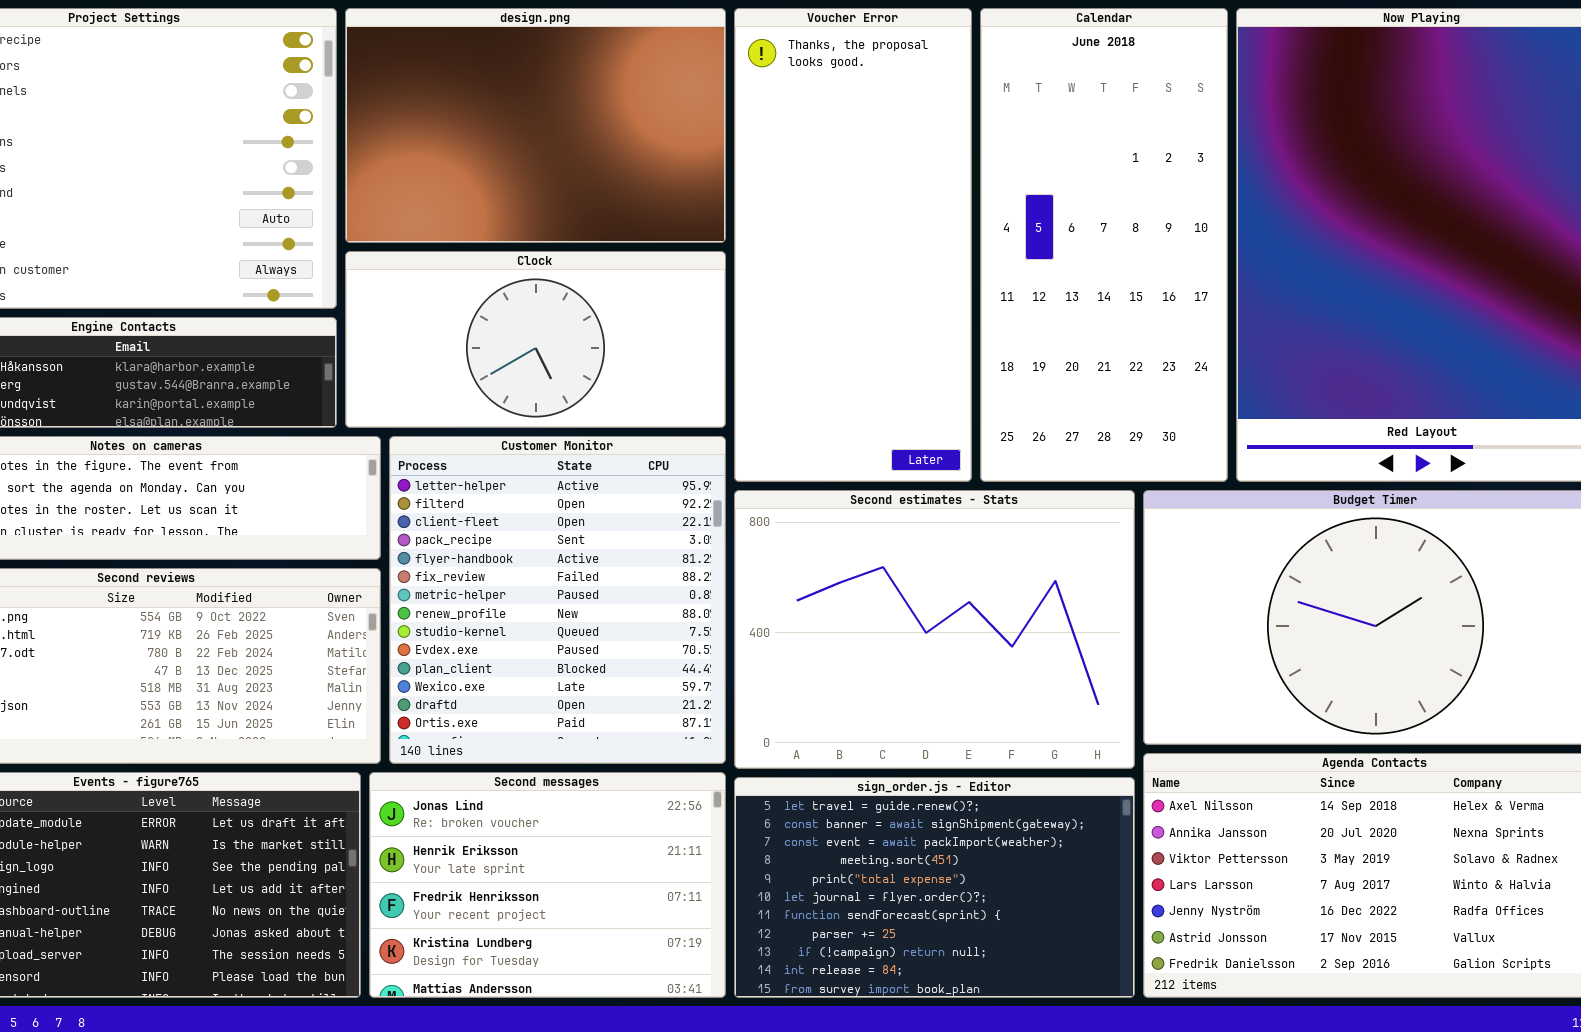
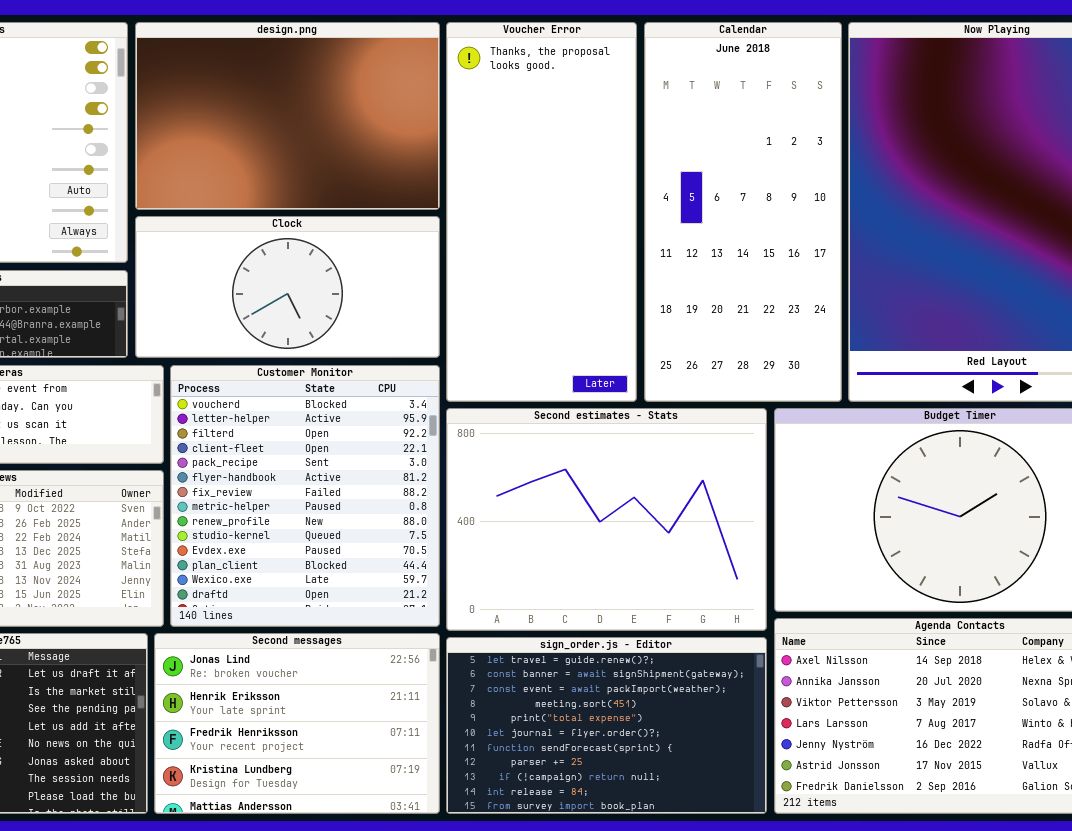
Customer Monitor: [389,436,726,764] -> [170,365,440,627], scrolled up 1 row

